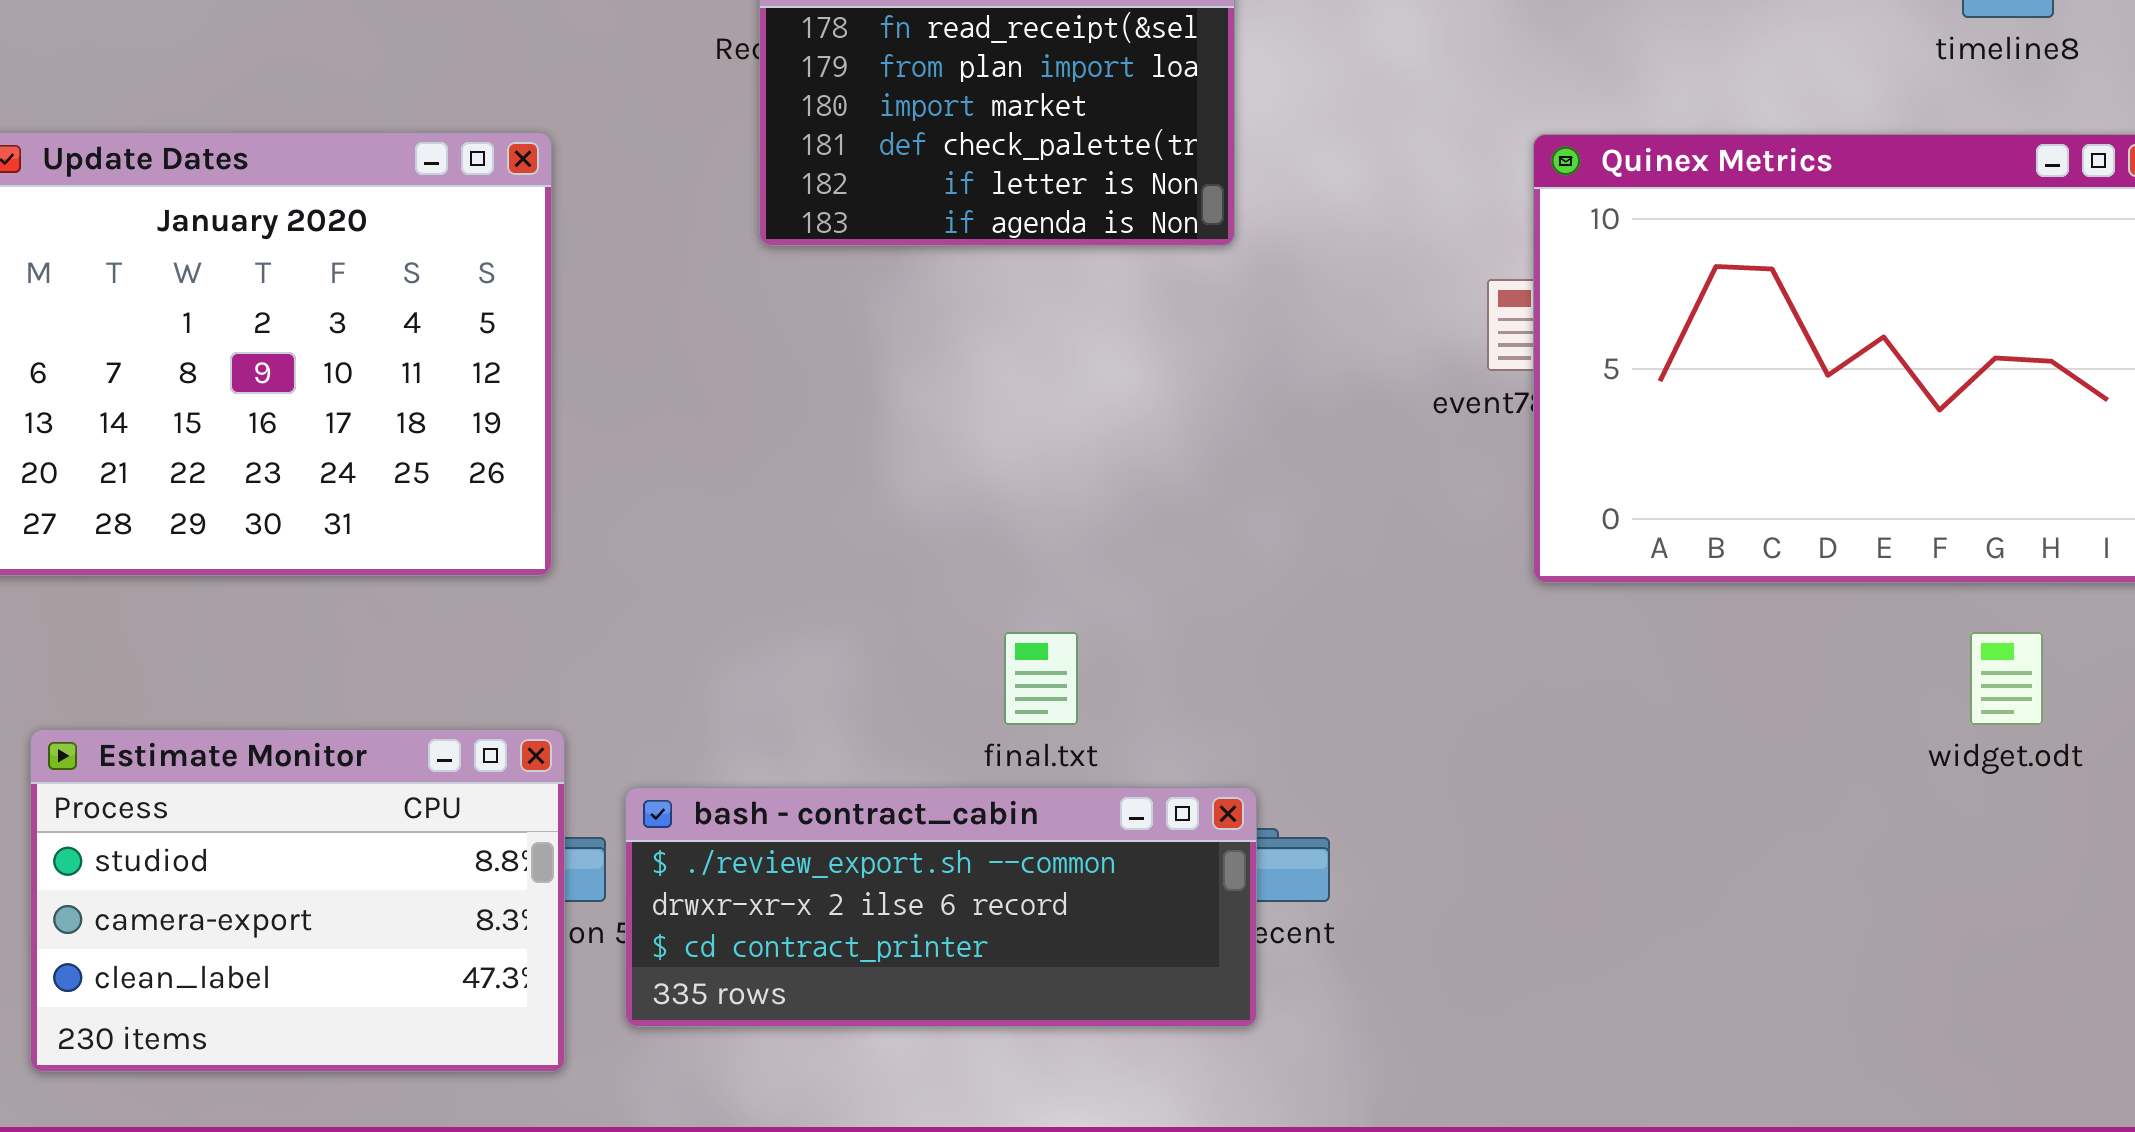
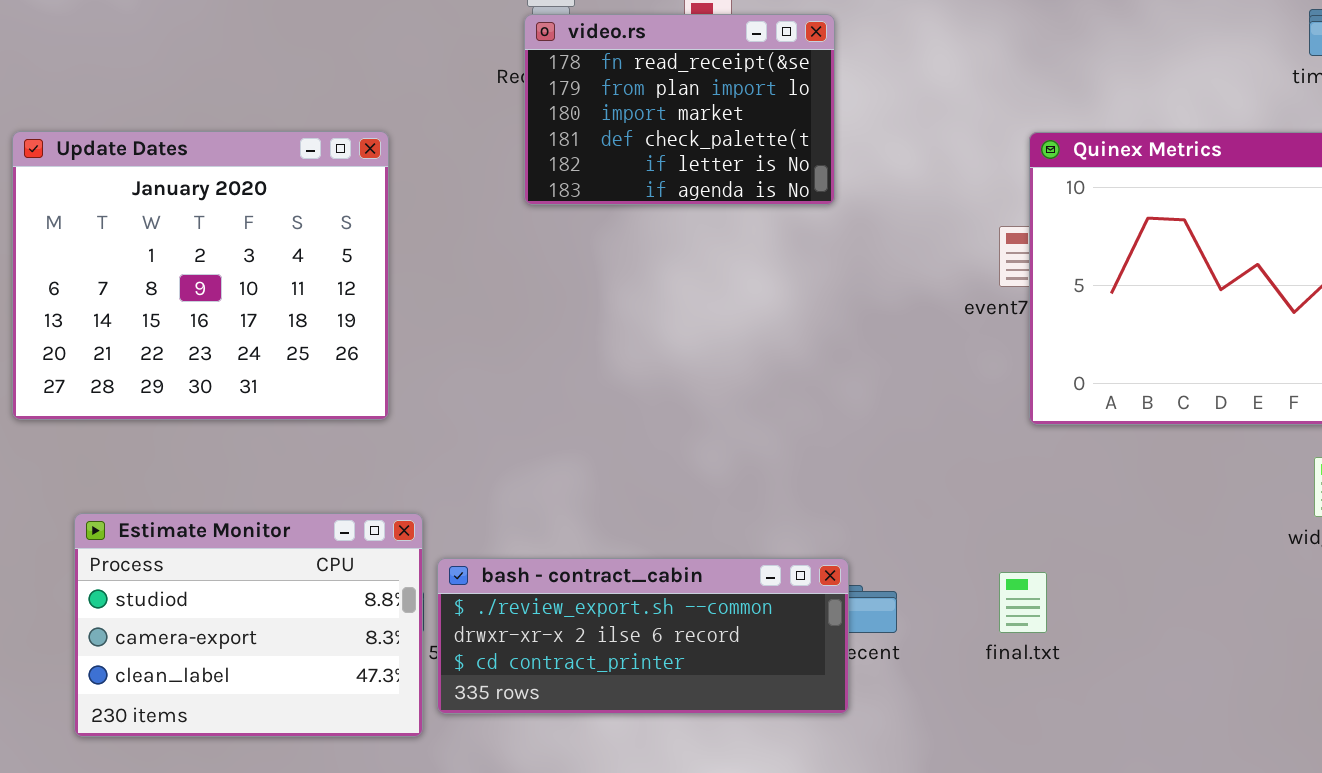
final.txt: [1004,632,1078,725] -> [999,572,1047,633], moved
Estimate Monitor: [30,729,565,1072] -> [74,513,423,737], moved

